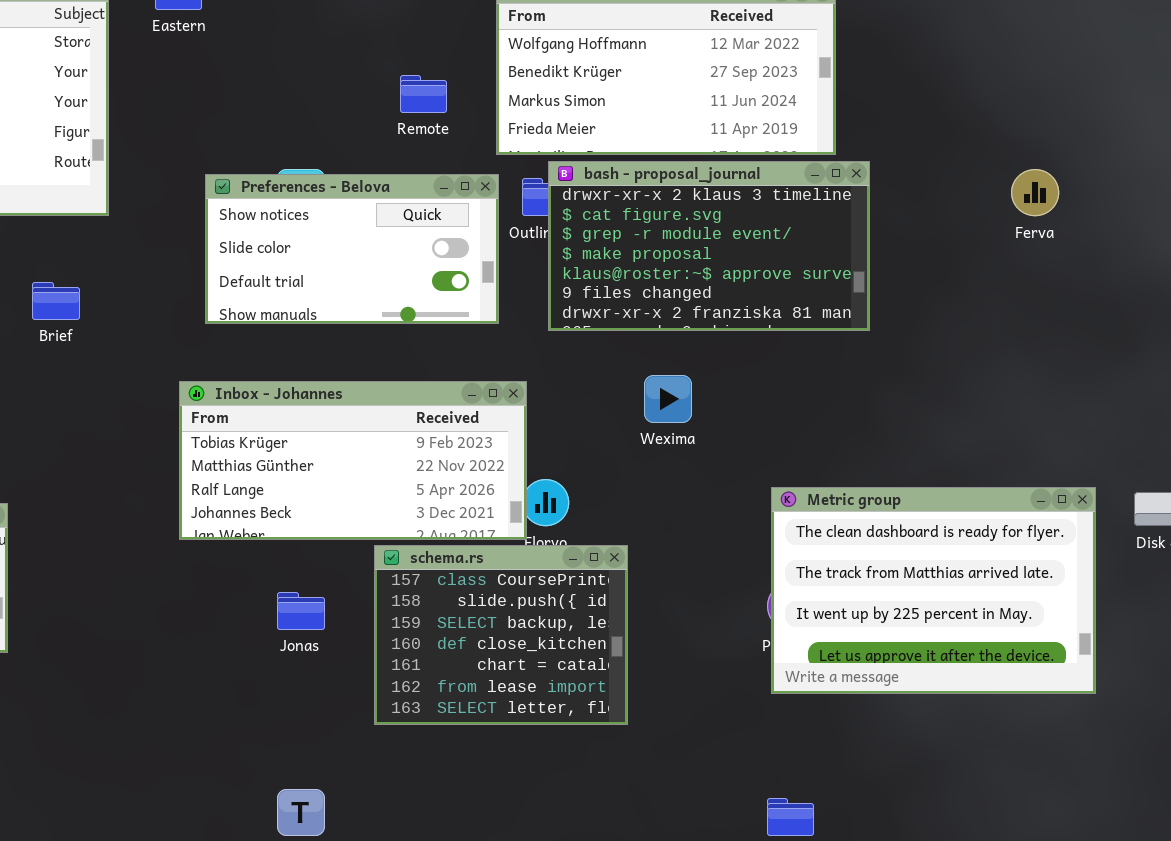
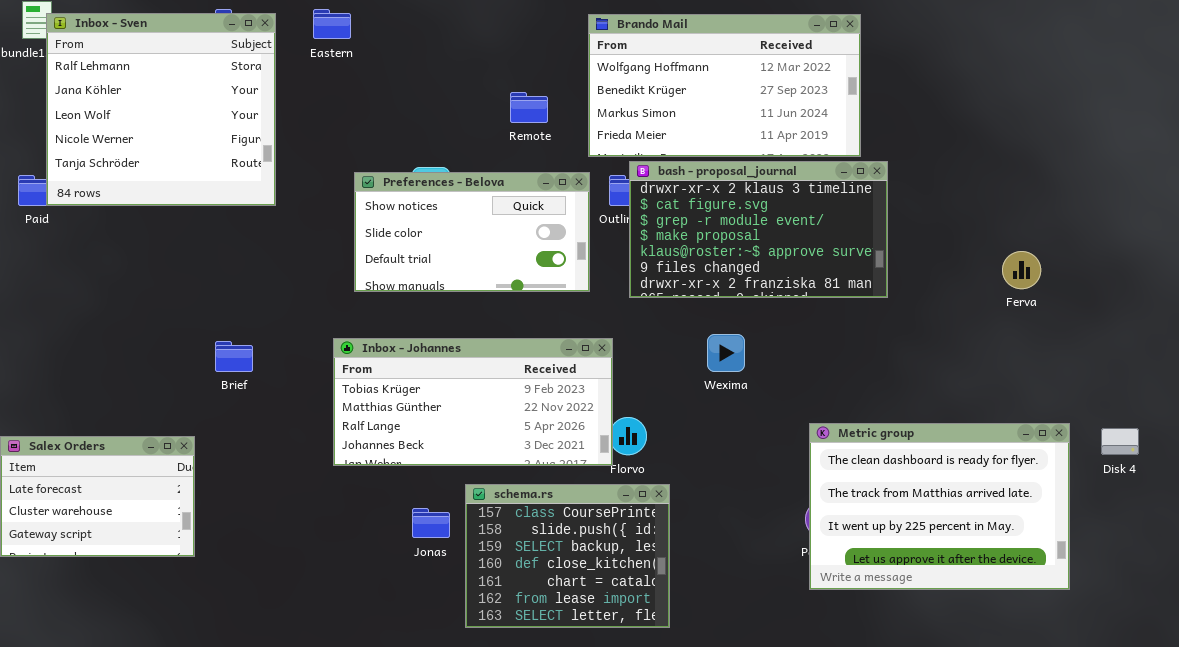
Ferva: [1011,169,1059,216] -> [1002,251,1041,289], moved
Brief: [32,282,80,320] -> [215,341,253,372], moved
schema.rs: [374,545,628,725] -> [465,484,670,628], moved

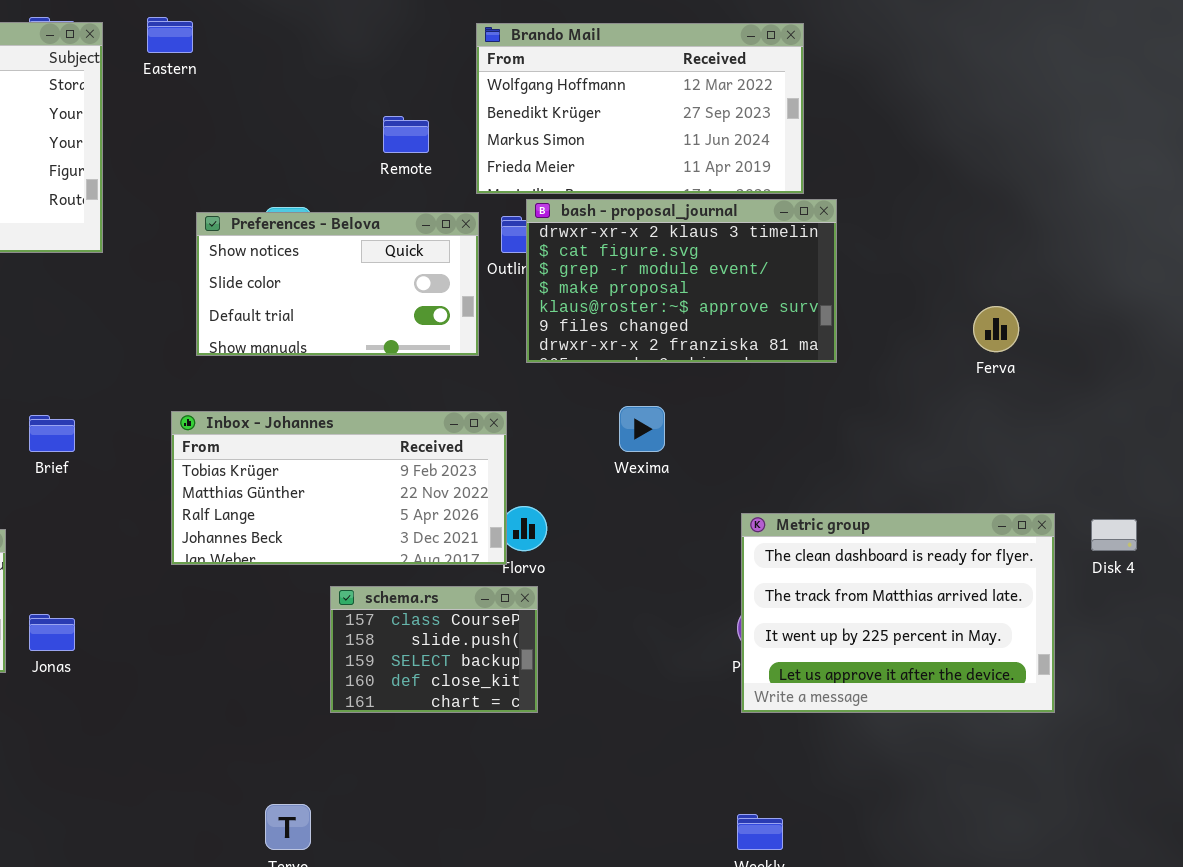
schema.rs: [465,484,670,628] -> [330,586,538,713], resized
Jonas: [412,508,450,538] -> [29,614,75,651], moved

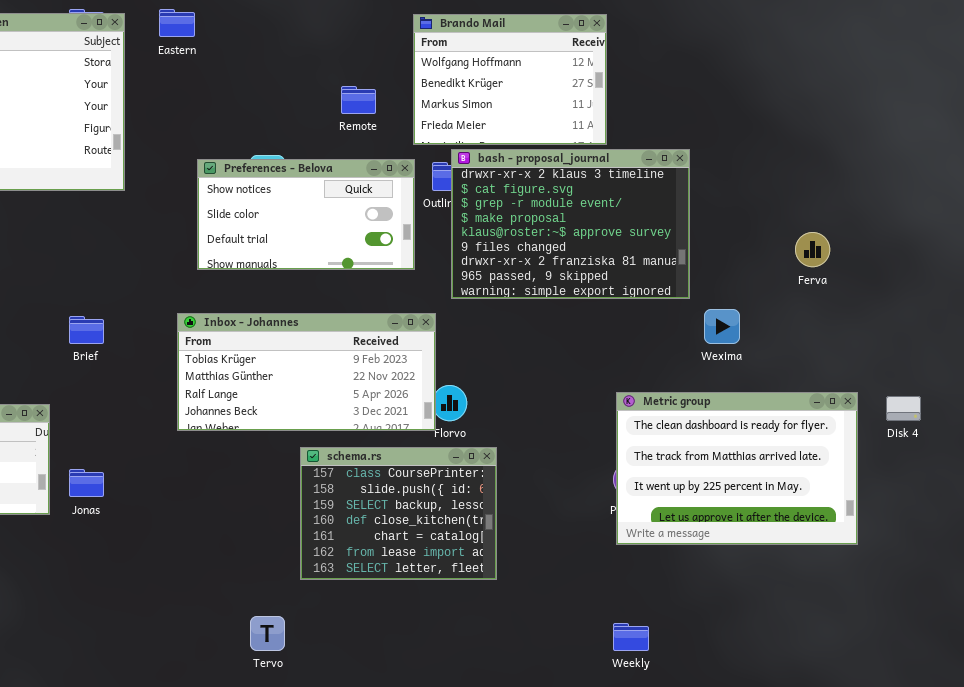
Brando Mail: [476,23,804,194] -> [413,14,607,145], resized
bash - proposal_journal: [526,199,837,363] -> [451,149,690,299], resized
Wexima: [619,406,665,452] -> [704,309,740,344], moved
schema.rs: [330,586,538,713] -> [300,447,497,580], resized

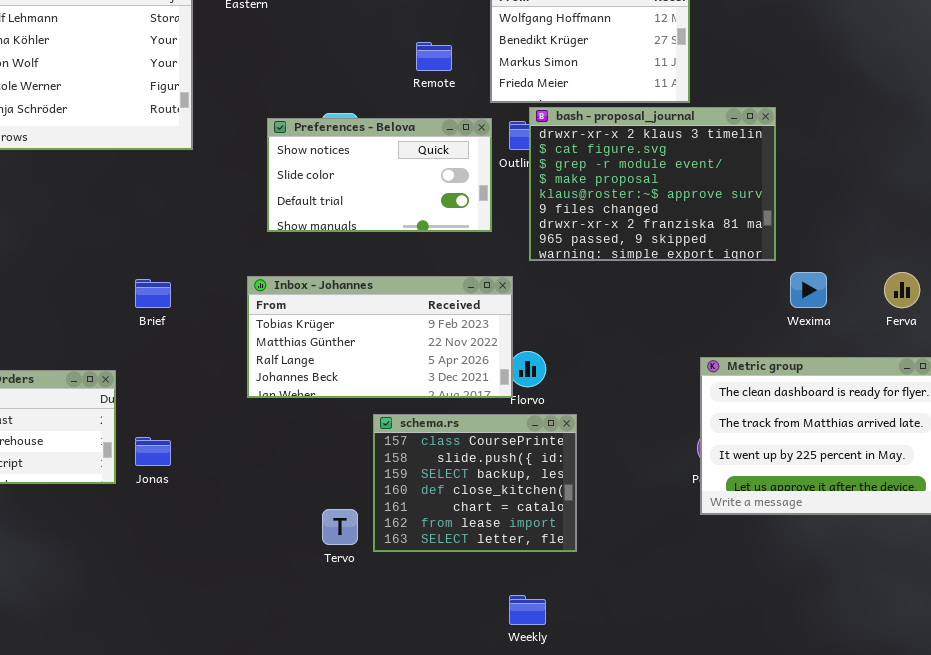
Ferva: [795,232,830,267] -> [884,272,920,308], moved
Tervo: [250,616,285,651] -> [322,509,358,545], moved
Weekly: [613,623,649,651] -> [509,595,546,625], moved

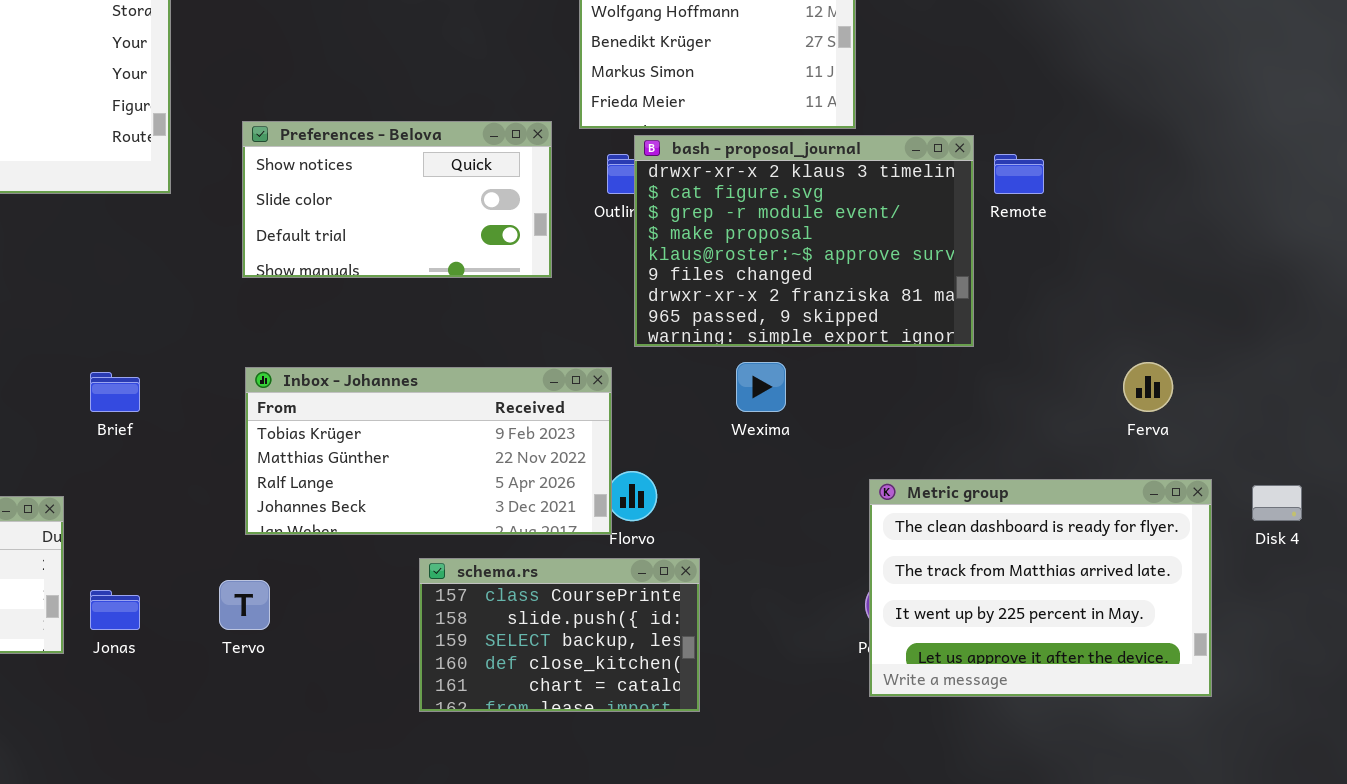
Remote: [416,42,452,71] -> [994,154,1044,194], moved
Preferences - Belova: [267,118,492,232] -> [242,121,552,278], moved
Wexima: [790,272,827,308] -> [736,362,786,412], moved
schema.rs: [373,414,577,552] -> [419,558,700,712], resized
Tervo: [322,509,358,545] -> [219,580,270,630], moved

